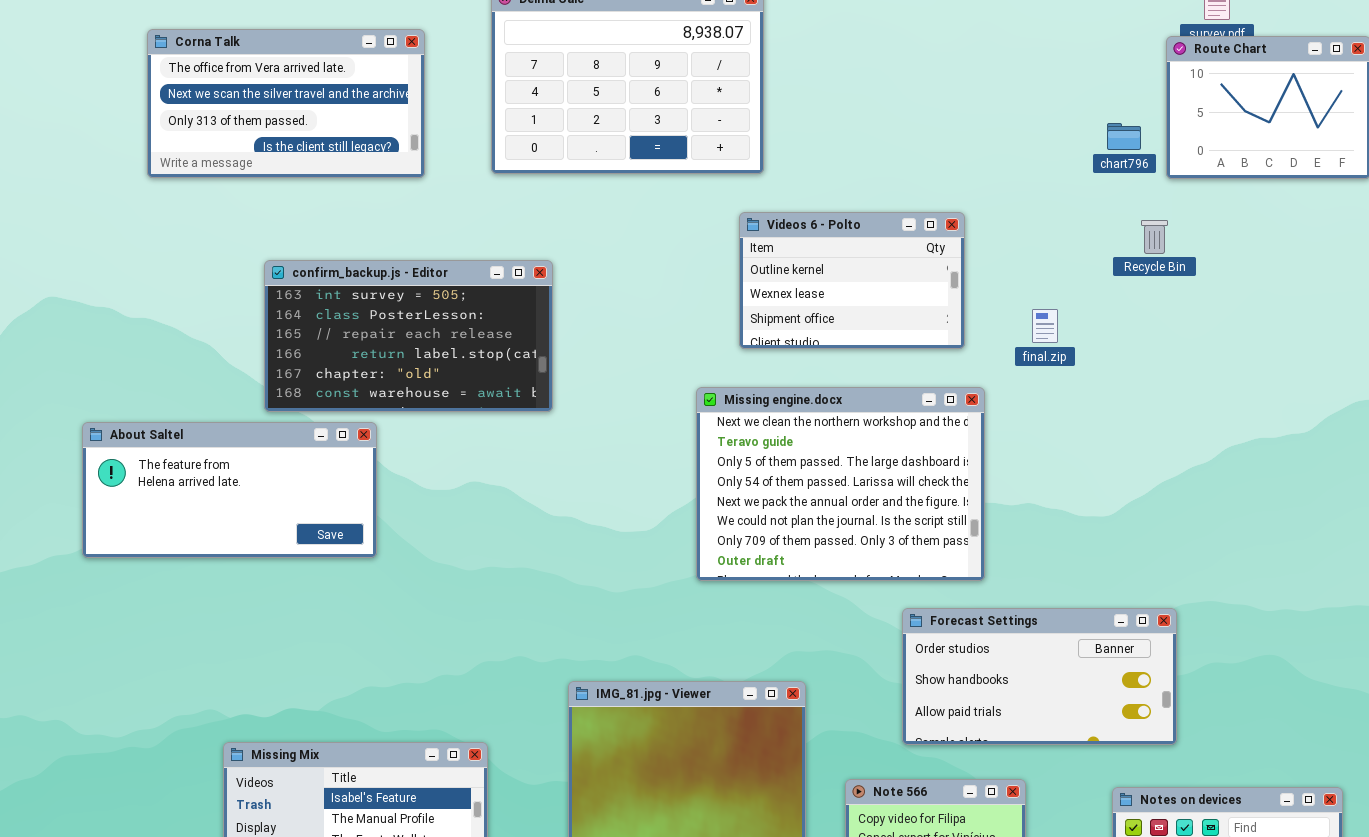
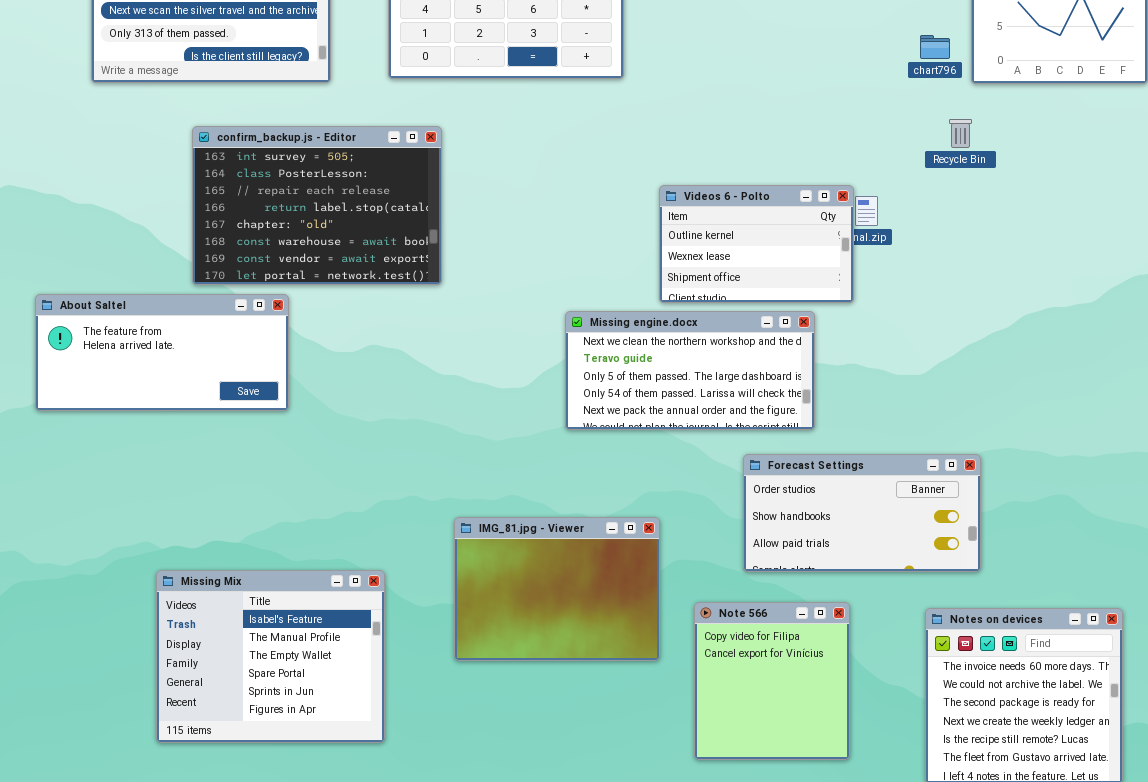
Videos 6 - Polto: [739,212,965,349] -> [659,185,854,303], moved
confirm_backup.js - Editor: [264,260,553,412] -> [192,126,442,285], resized
Missing engine.docx: [696,387,985,581] -> [565,311,815,430], resized

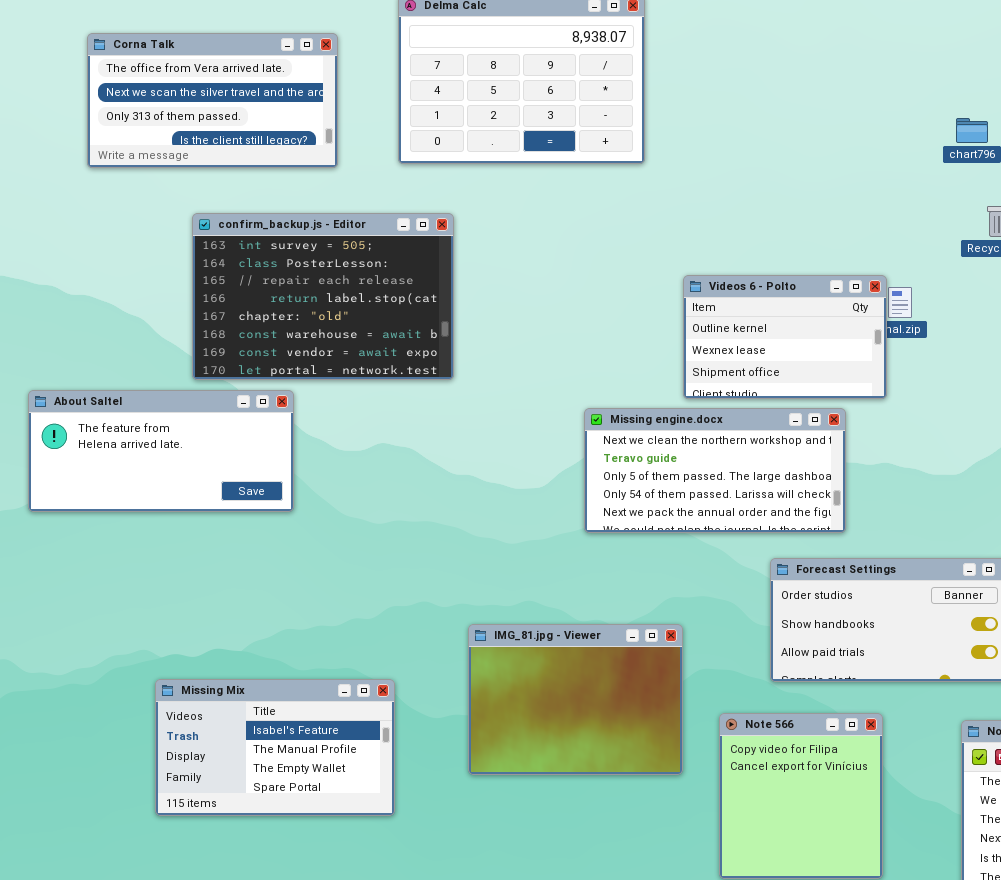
Missing Mix: [156,570,385,743] -> [155,679,395,816], resized

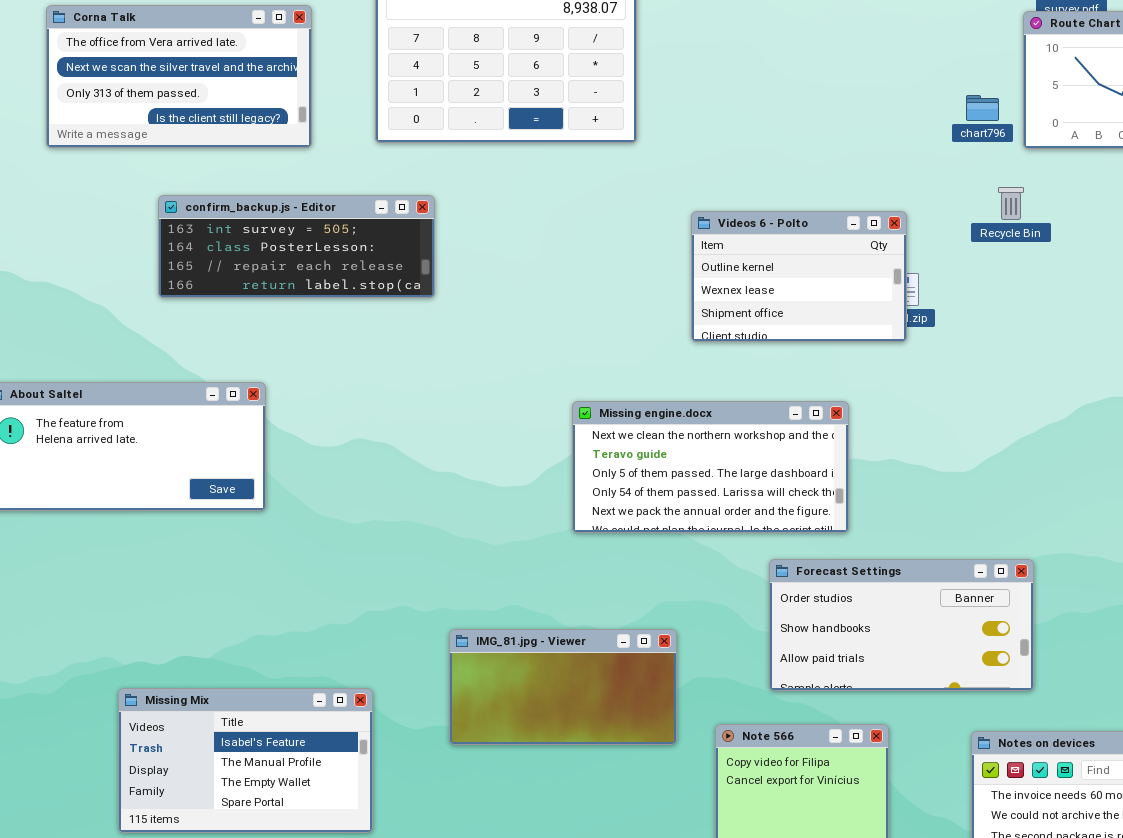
confirm_backup.js - Editor: [192,213,454,380] -> [158,195,435,298], resized
Videos 6 - Polto: [683,275,887,399] -> [691,211,907,342], moved
IMG_81.jpg - Viewer: [468,624,683,775] -> [449,629,677,745], resized

